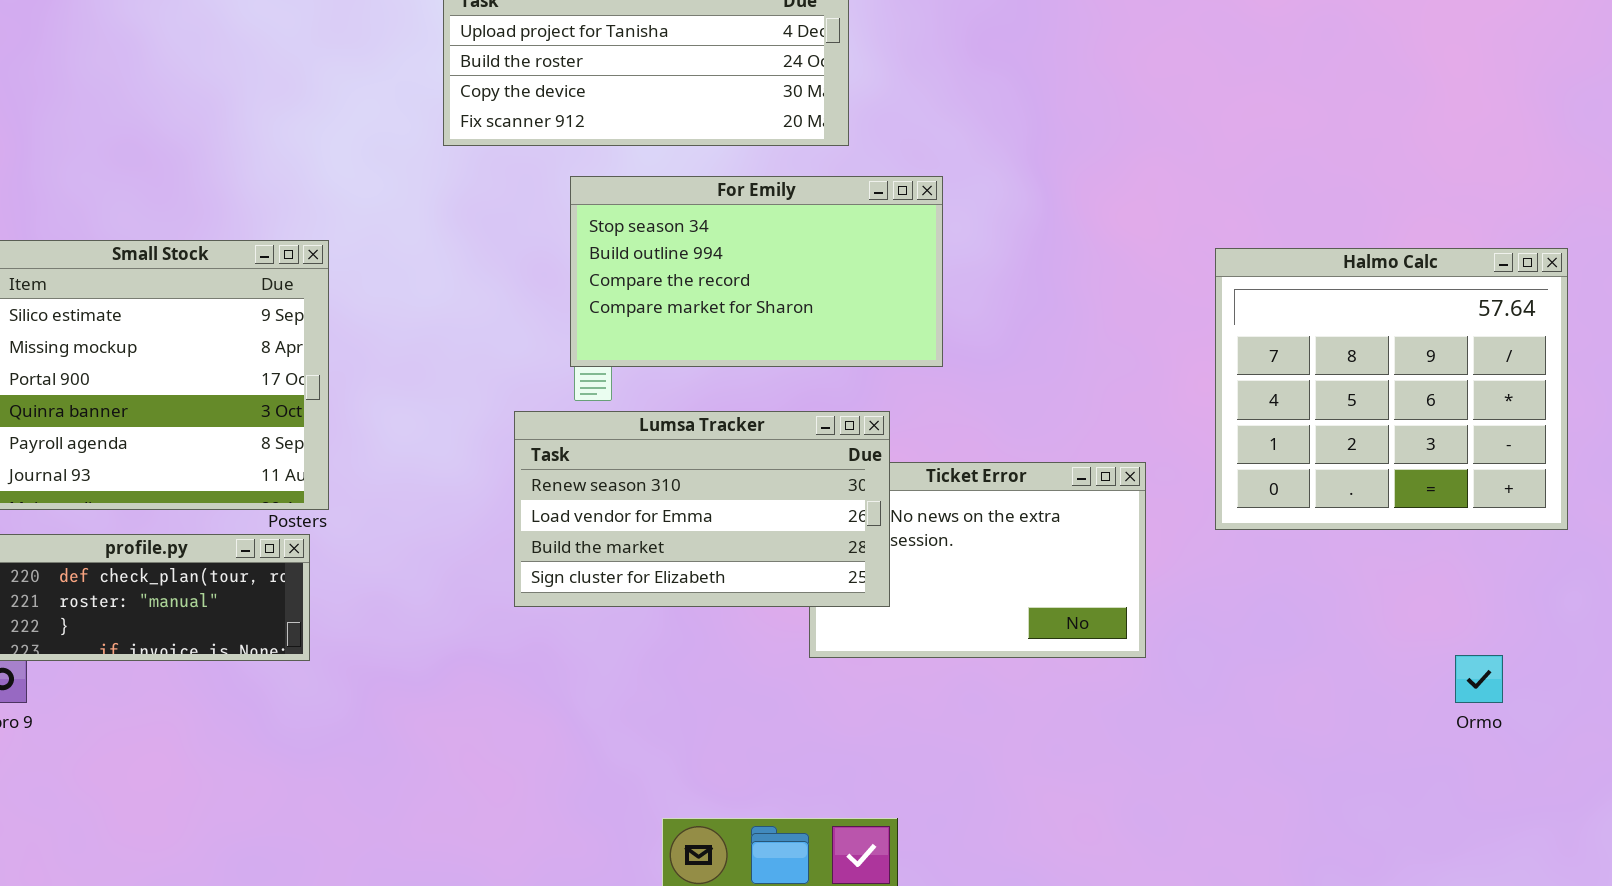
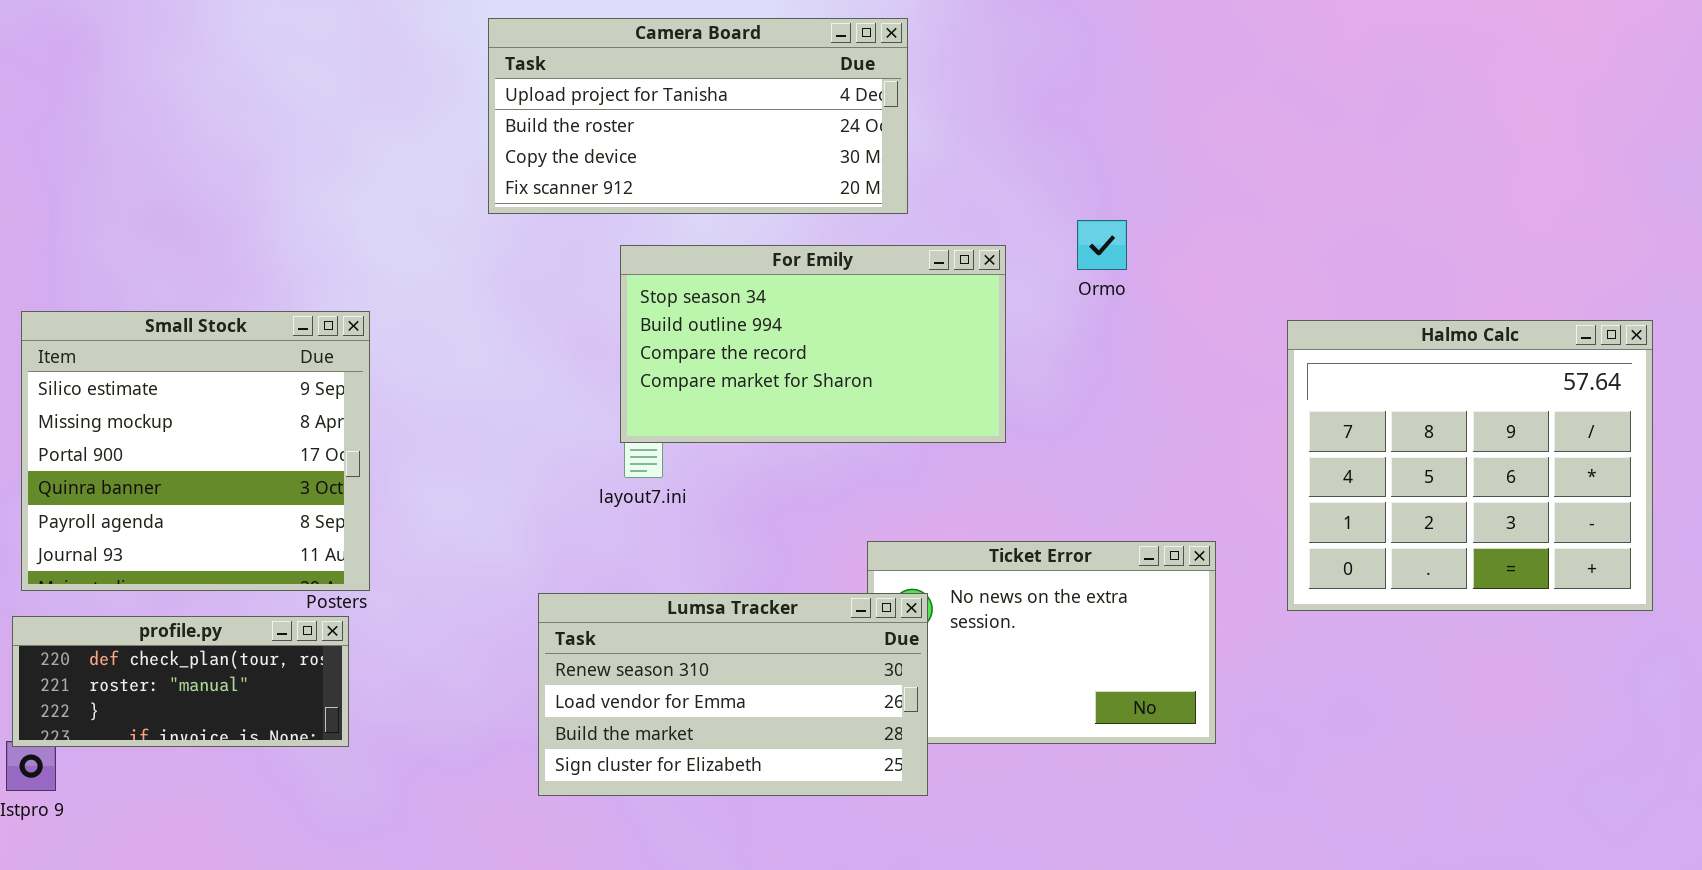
Lumsa Tracker: [514,411,890,607] -> [538,593,928,796], moved
Ormo: [1455,655,1503,703] -> [1077,220,1127,270], moved

